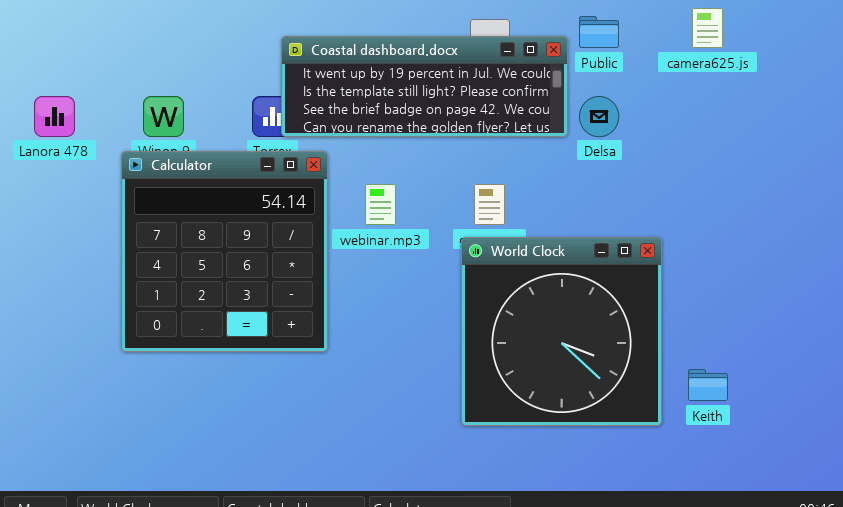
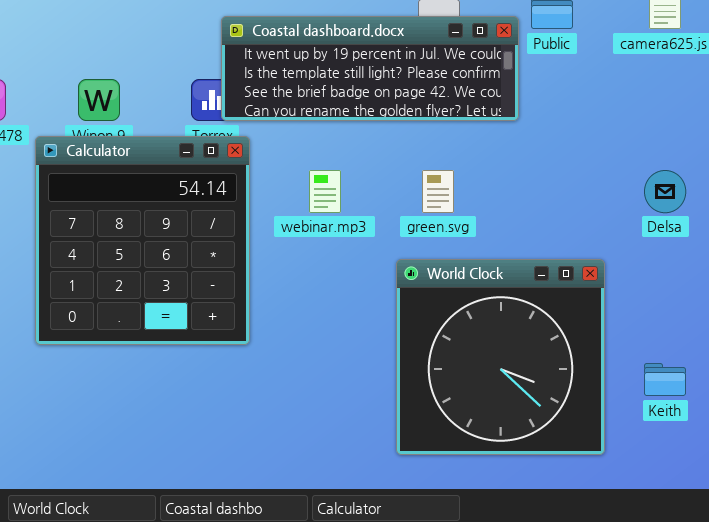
Delsa: [579,96,619,137] -> [644,170,686,213], moved
Calculator: [121,151,328,352] -> [35,136,250,345], moved
World Clock: [461,237,662,426] -> [396,259,605,455], moved

